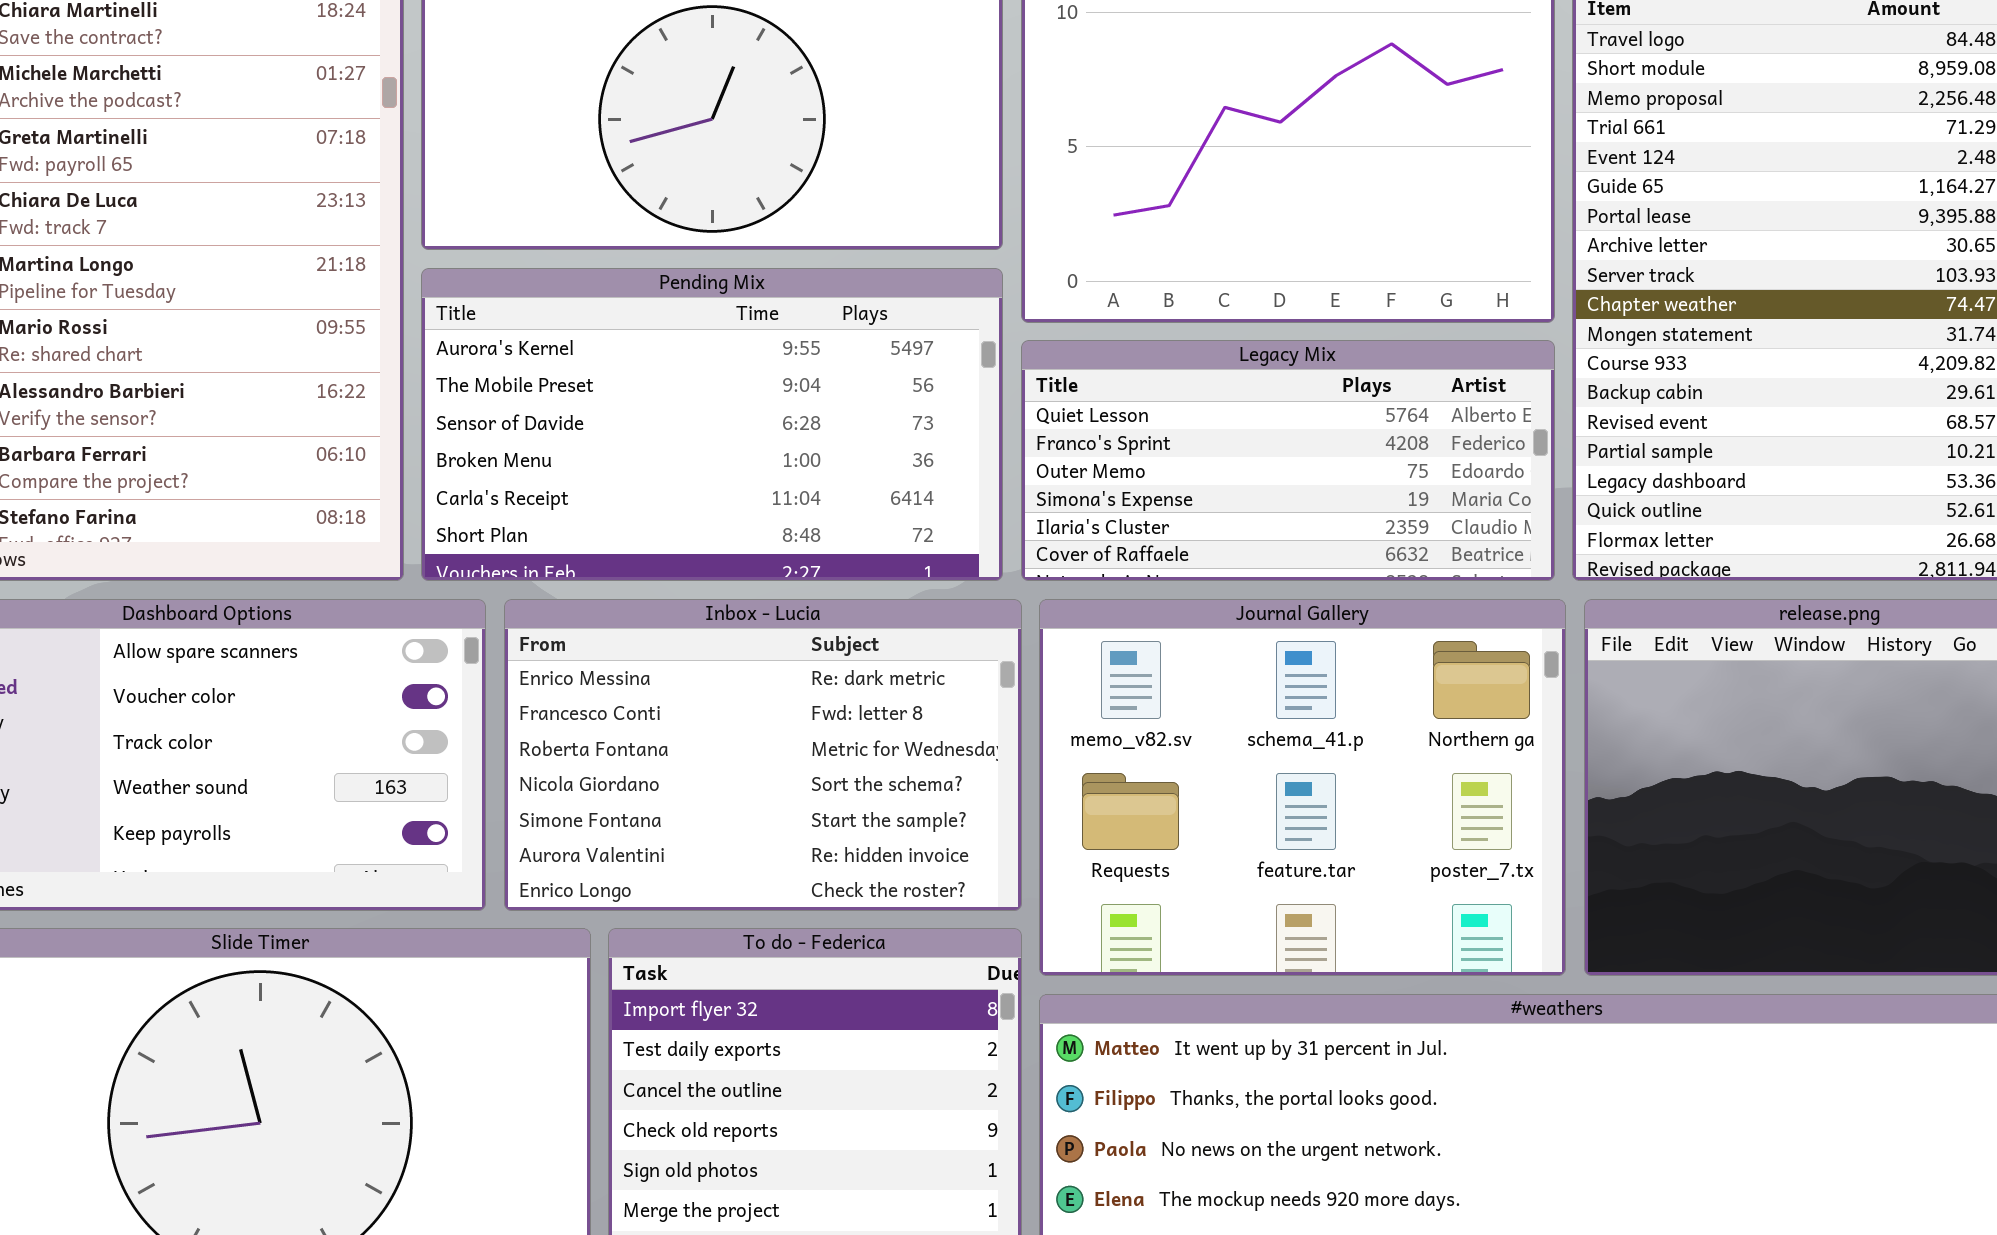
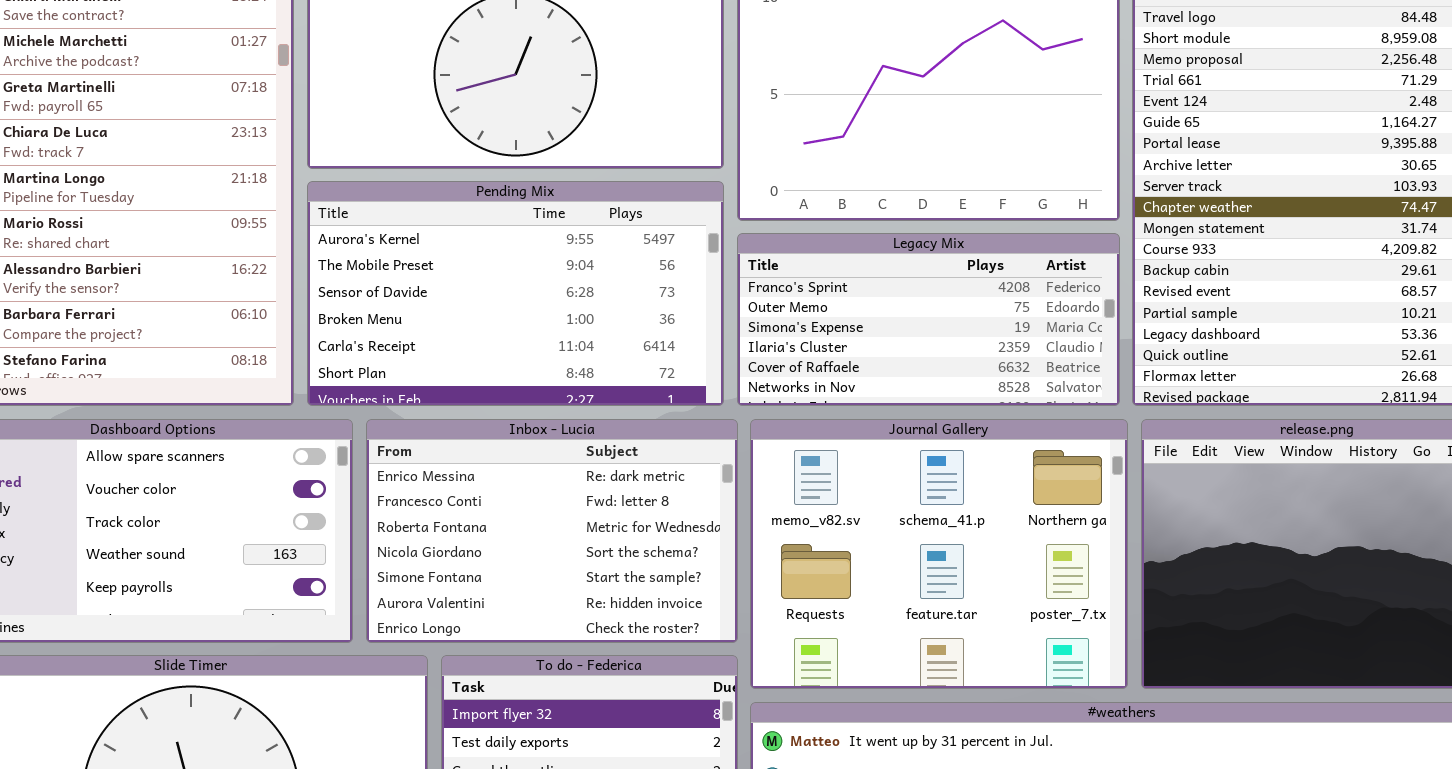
Legacy Mix: [1021,340,1555,581] -> [737,233,1120,406], scrolled down 1 row

